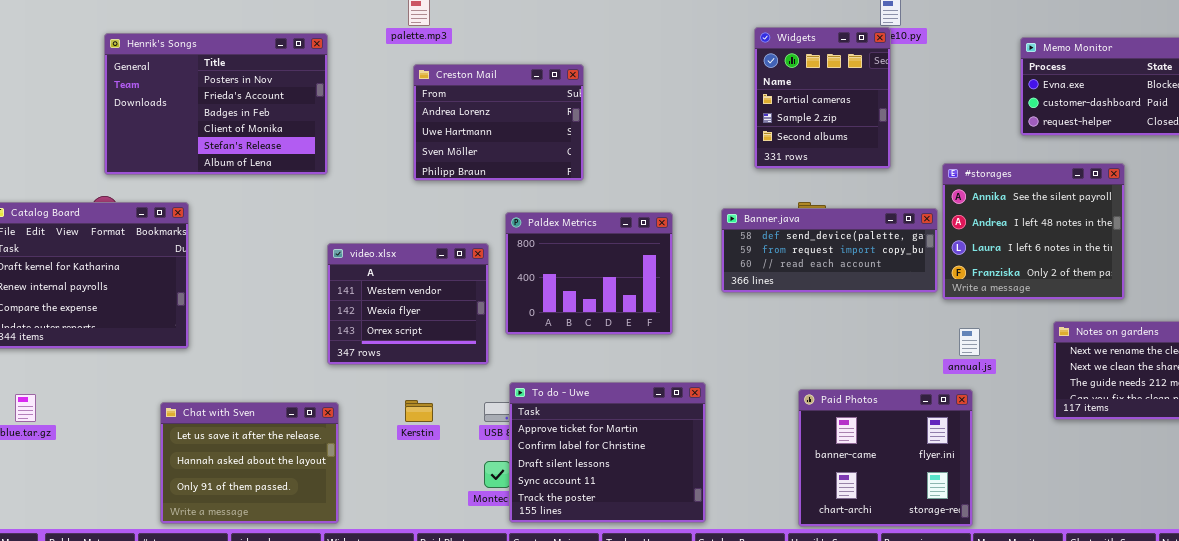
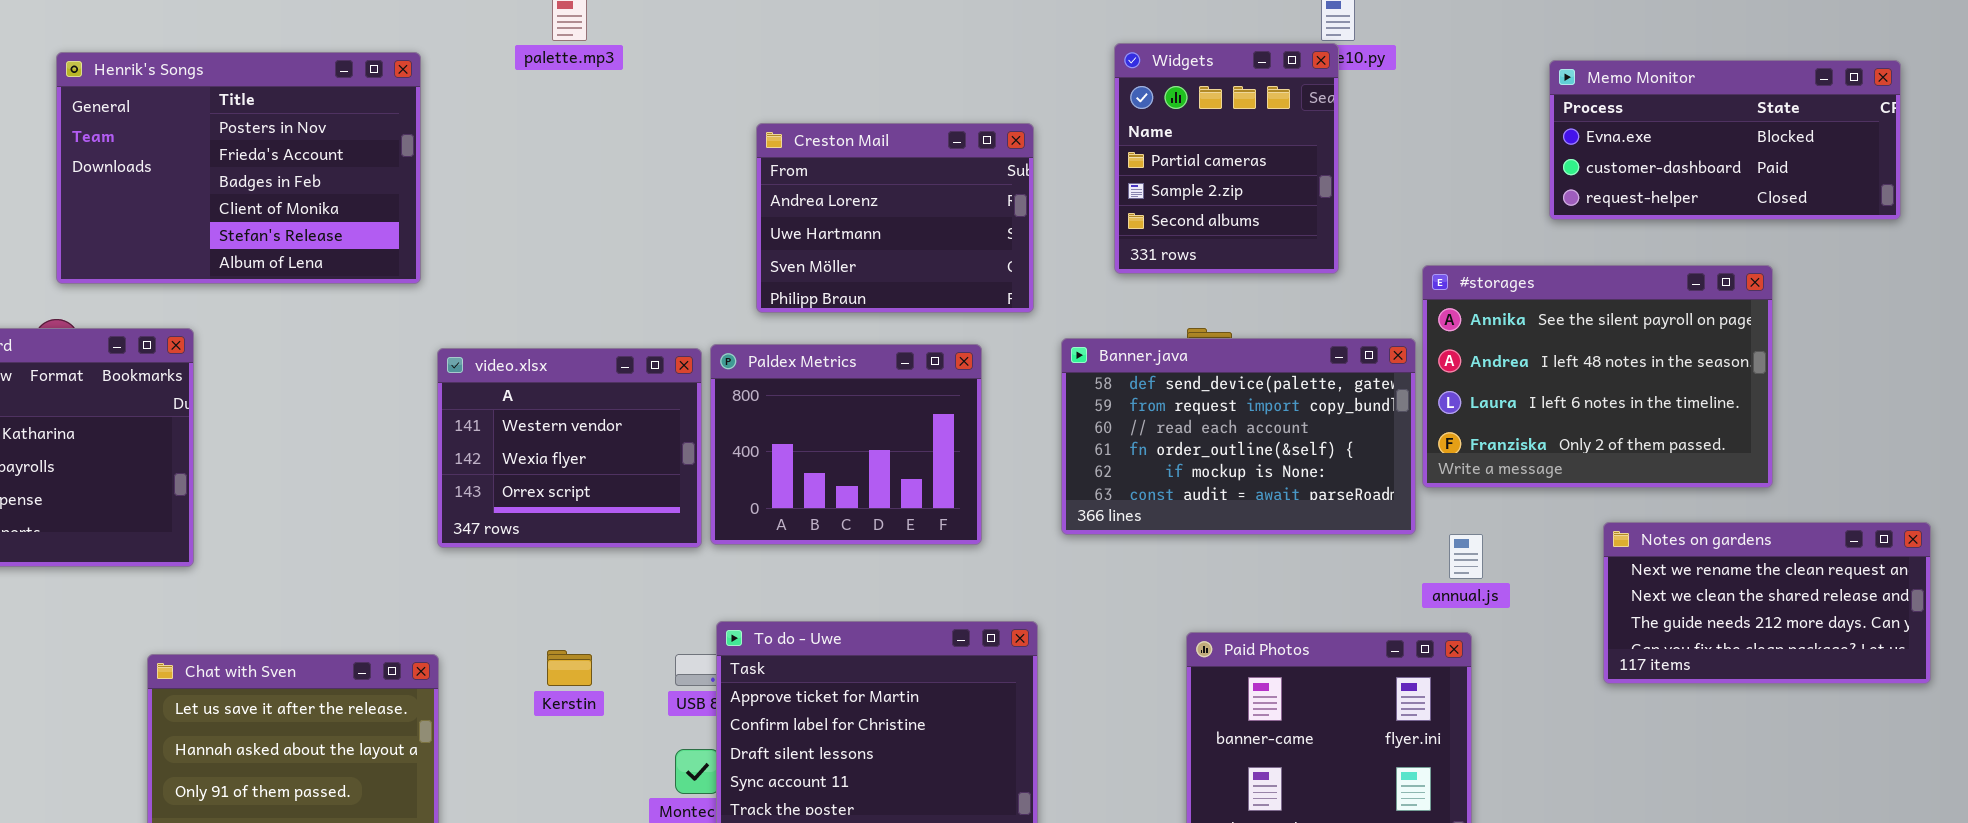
Creston Mail: [413,64,584,181] -> [756,123,1034,313], moved
#storages: [942,163,1125,300] -> [1422,265,1773,488], resized
Banner.java: [721,208,938,293] -> [1061,338,1416,535], resized
video.xlsx: [327,243,489,365] -> [437,348,702,548], moved

